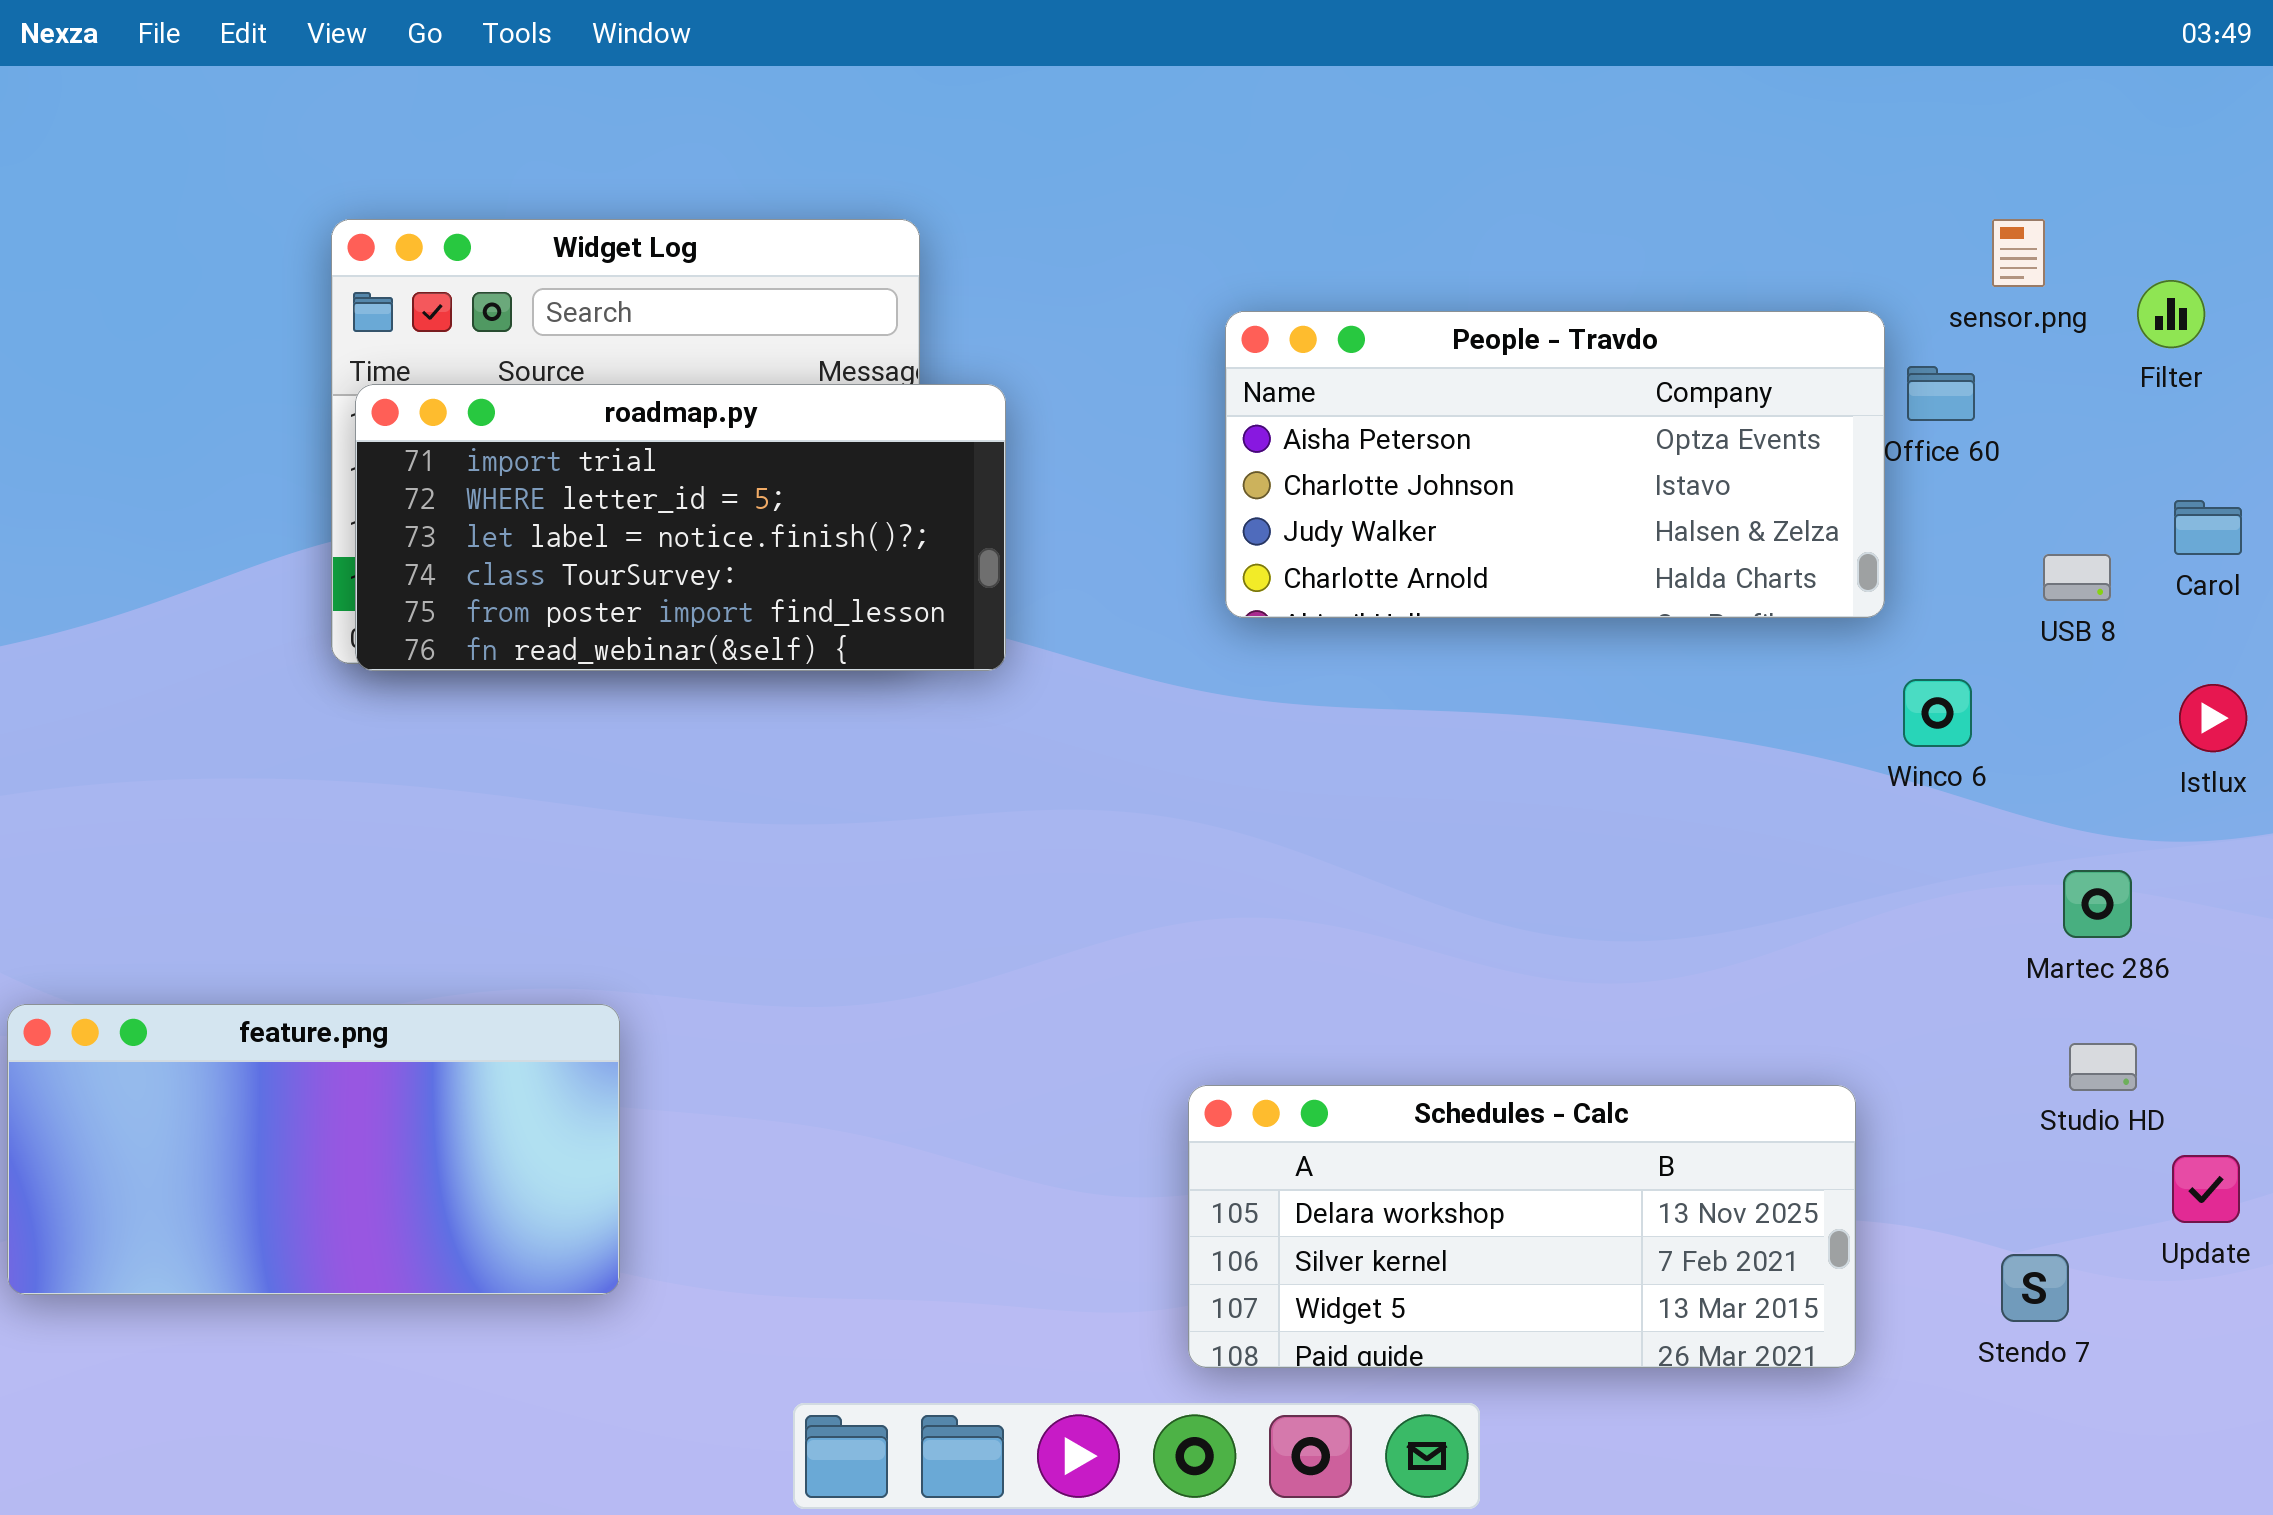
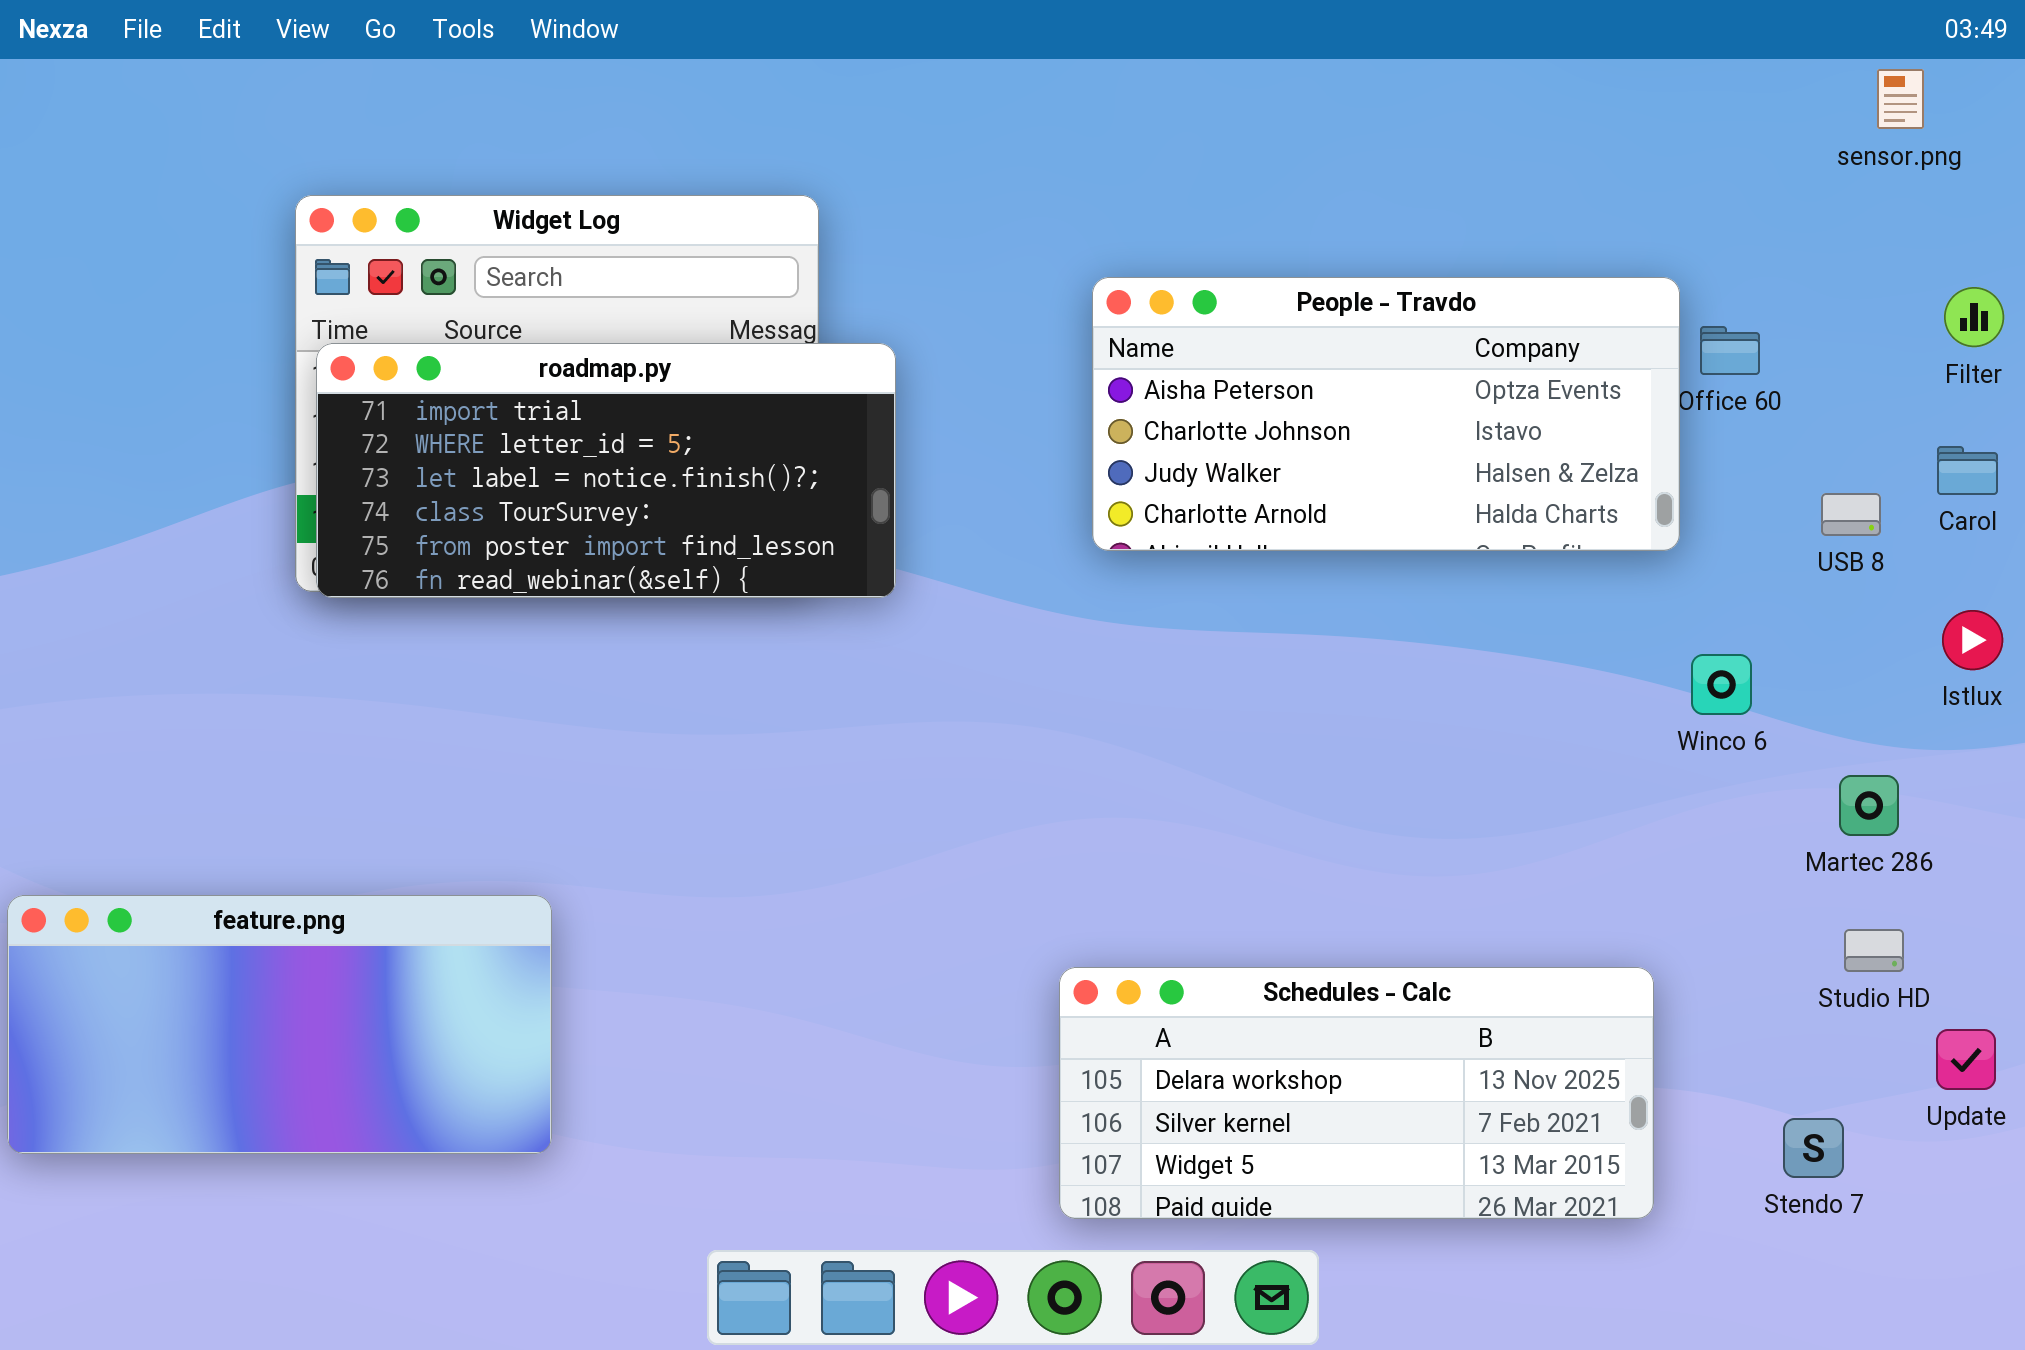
sensor.png: [1992,219,2045,287] -> [1877,69,1924,129], moved
Filter: [2137,280,2205,348] -> [1944,287,2004,347], moved
Winco 6: [1903,679,1972,747] -> [1691,654,1752,715], moved

